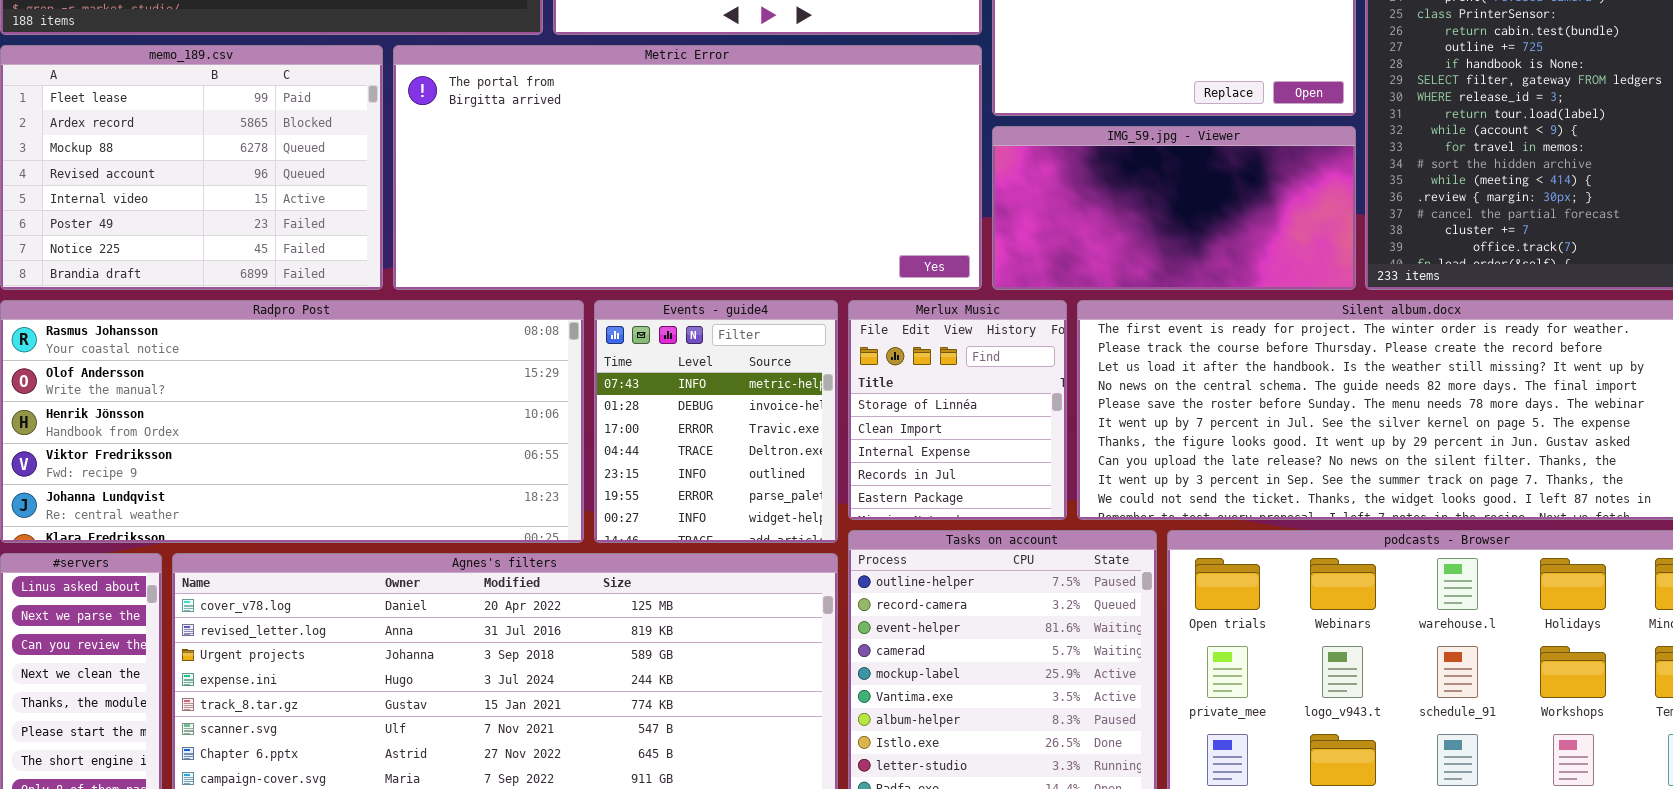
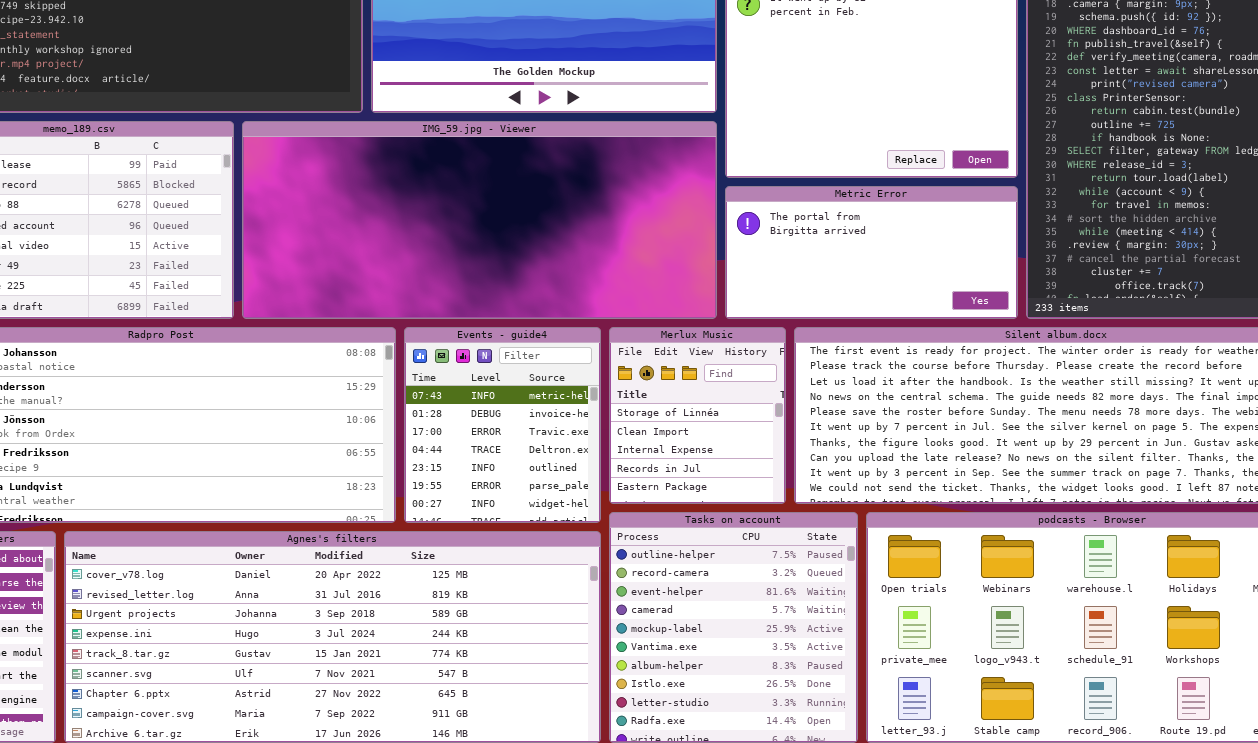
Metric Error: [393,45,982,290] -> [725,186,1018,319], moved, resized
IMG_59.jpg - Viewer: [992,126,1356,290] -> [242,121,717,319], moved, resized

